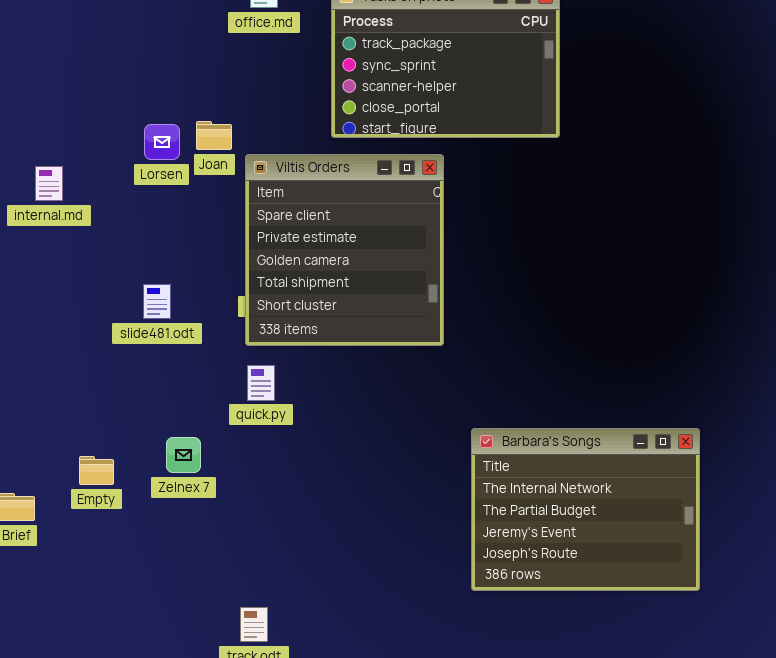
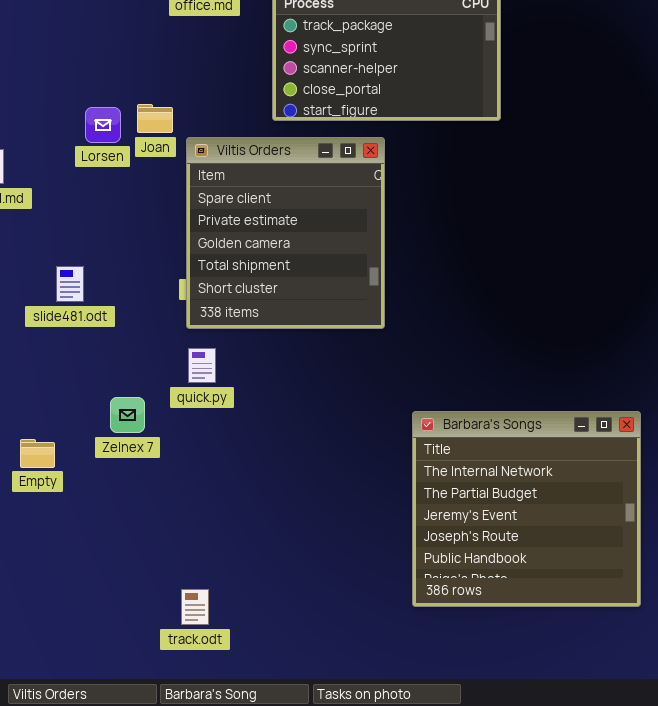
slide481.odt: [143,284,171,319] -> [56,266,84,302], moved
Barbara's Songs: [471,428,700,591] -> [412,411,641,607], resized
Zelnex 7: [166,437,201,473] -> [110,397,145,433], moved

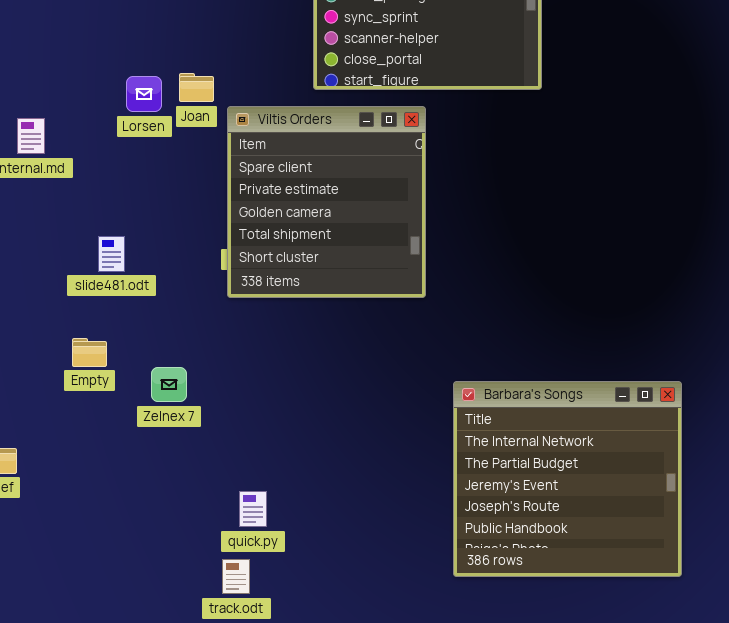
quick.py: [188,348,216,383] -> [239,491,267,527], moved
Empty: [20,439,55,468] -> [72,338,107,367], moved

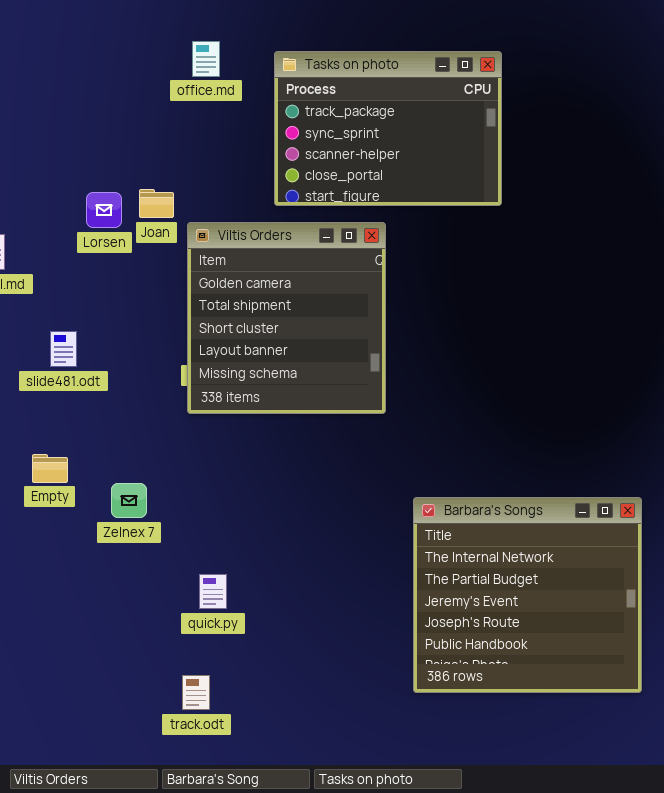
Viltis Orders: [227,106,426,298] -> [187,222,386,414], scrolled down 2 rows
slide481.odt: [98,236,125,272] -> [50,331,77,367], moved
quick.py: [239,491,267,527] -> [199,574,227,609], moved

